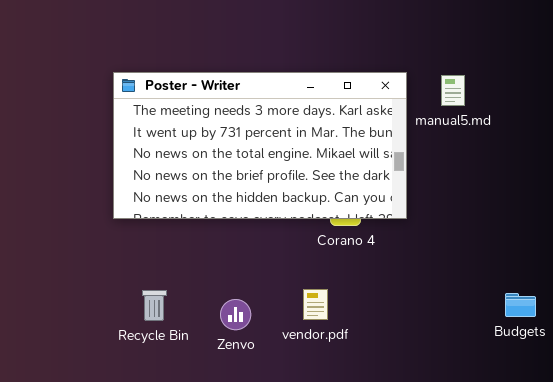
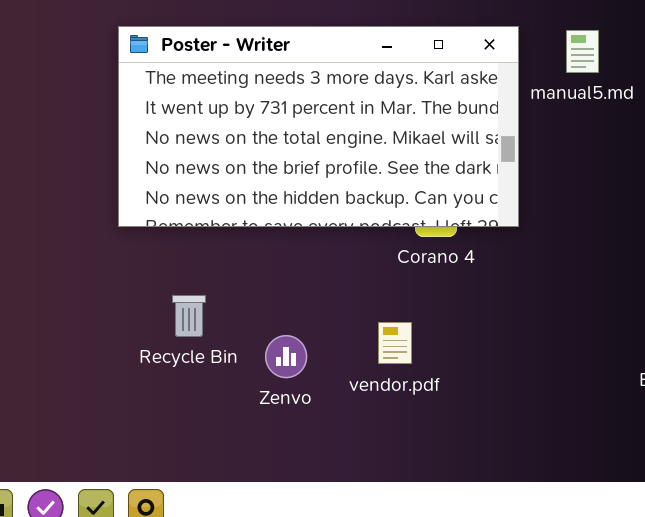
Recycle Bin: [142,290,167,321] -> [172,295,206,337], moved

